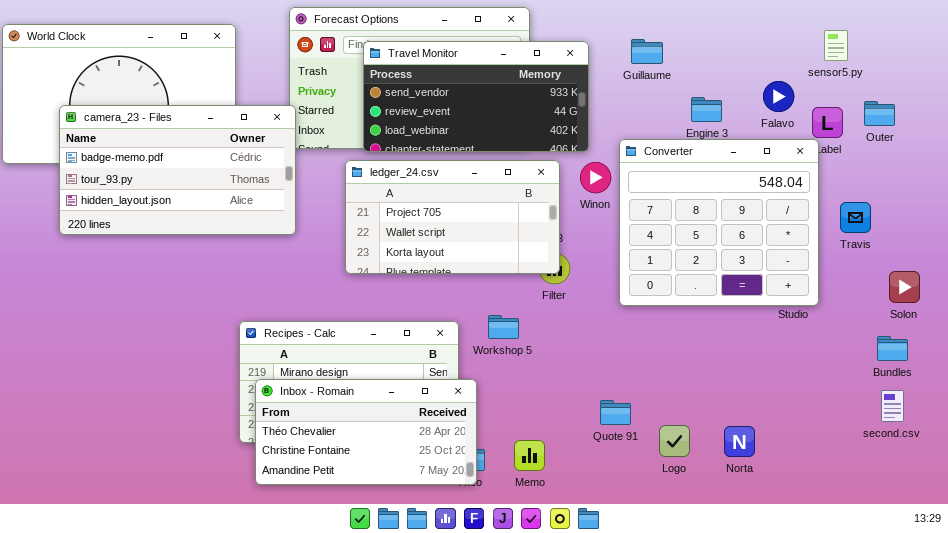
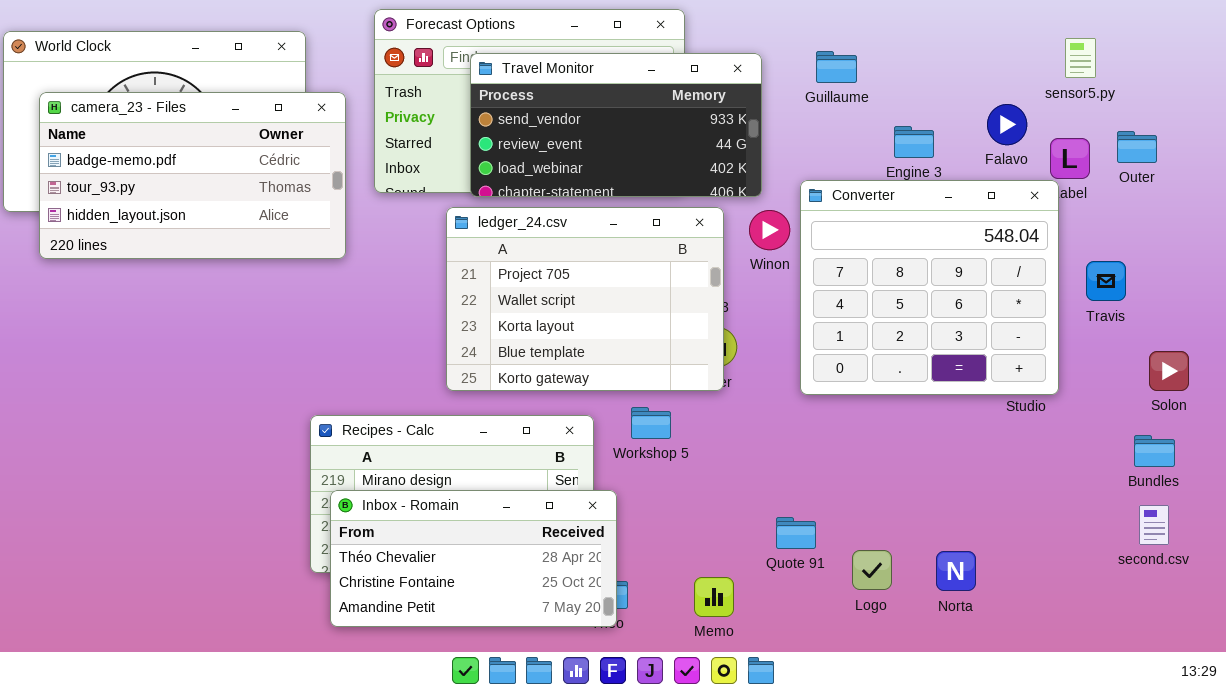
camera_23 - Files: [59,105,296,235] -> [39,92,346,259], moved
ledger_24.csv: [345,160,560,274] -> [446,207,724,391], resized
Memo: [514,440,545,471] -> [694,577,734,617], moved

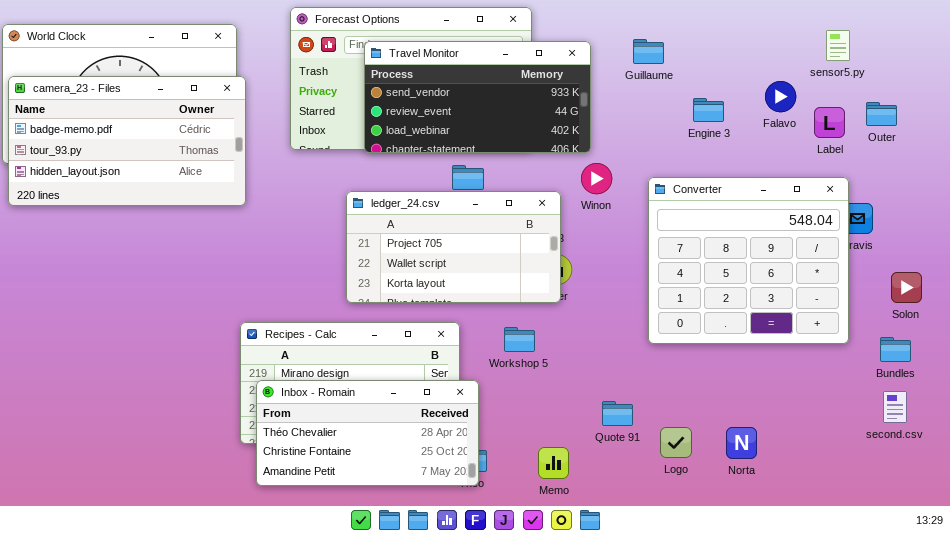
camera_23 - Files: [39,92,346,259] -> [8,76,246,206], moved
Converter: [800,180,1059,395] -> [648,177,849,344], moved
ledger_24.csv: [446,207,724,391] -> [346,191,561,303], resized
Workshop 5: [631,407,671,439] -> [504,327,535,352], moved

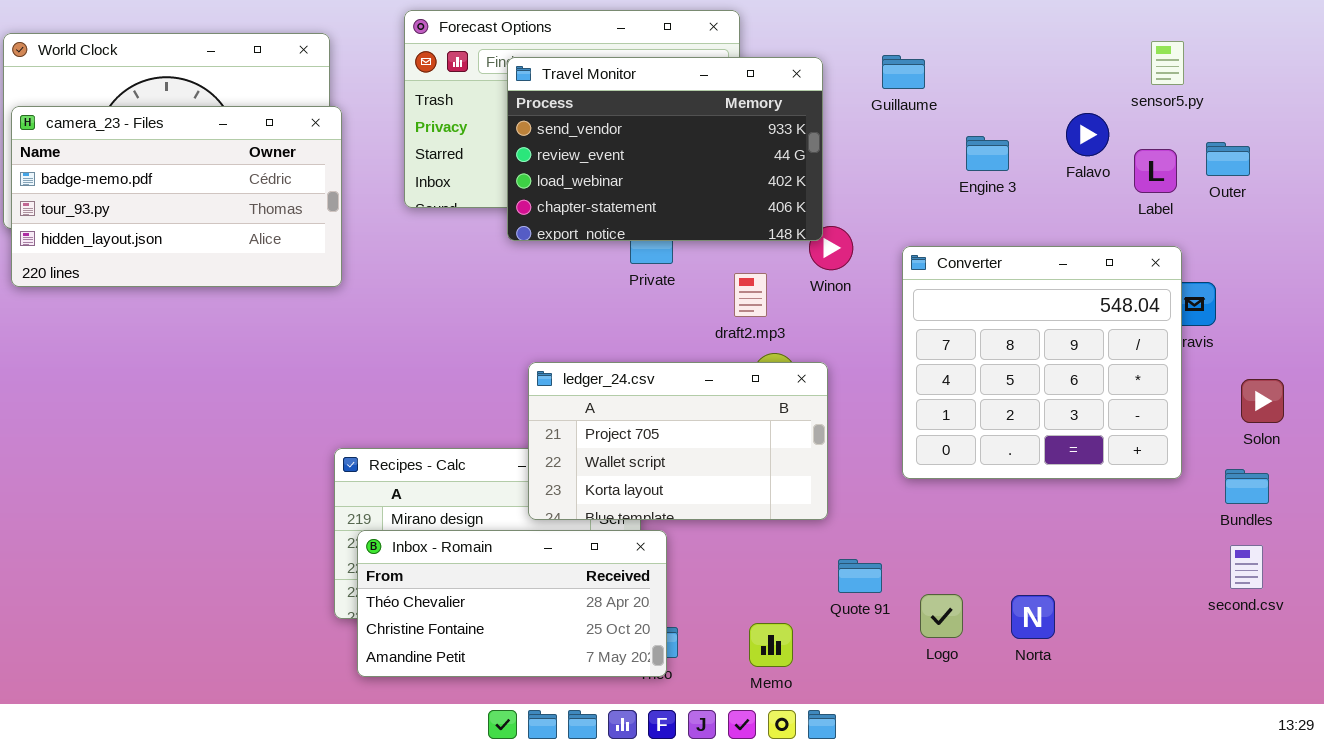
Travel Monitor: [364,41,591,153] -> [507,57,823,241], resized
ledger_24.csv: [346,191,561,303] -> [528,362,828,520], moved

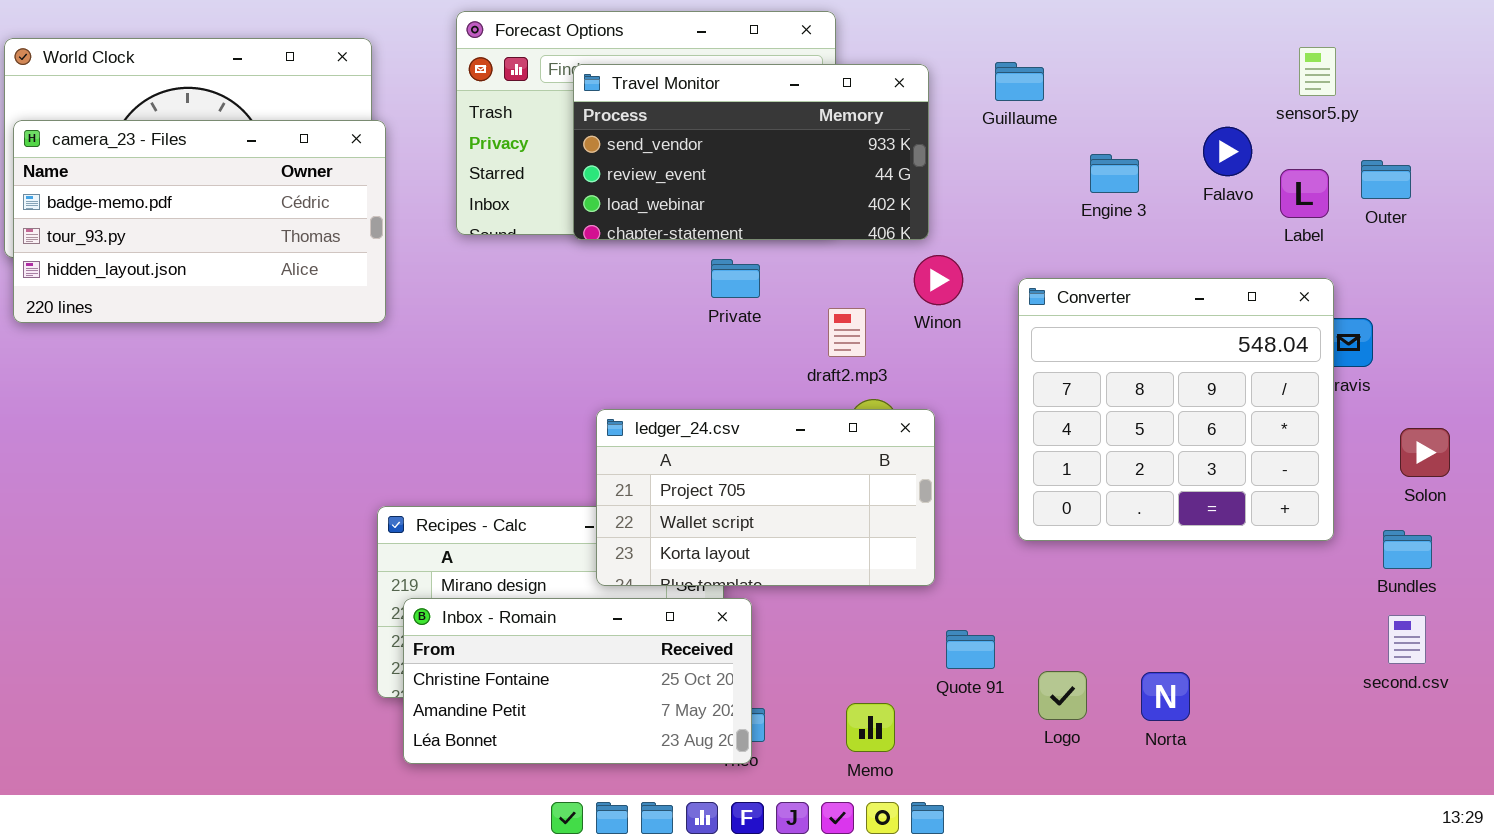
Travel Monitor: [507,57,823,241] -> [573,64,929,240], resized
Inbox - Romain: [357,530,667,677] -> [403,598,752,764], scrolled down 1 row

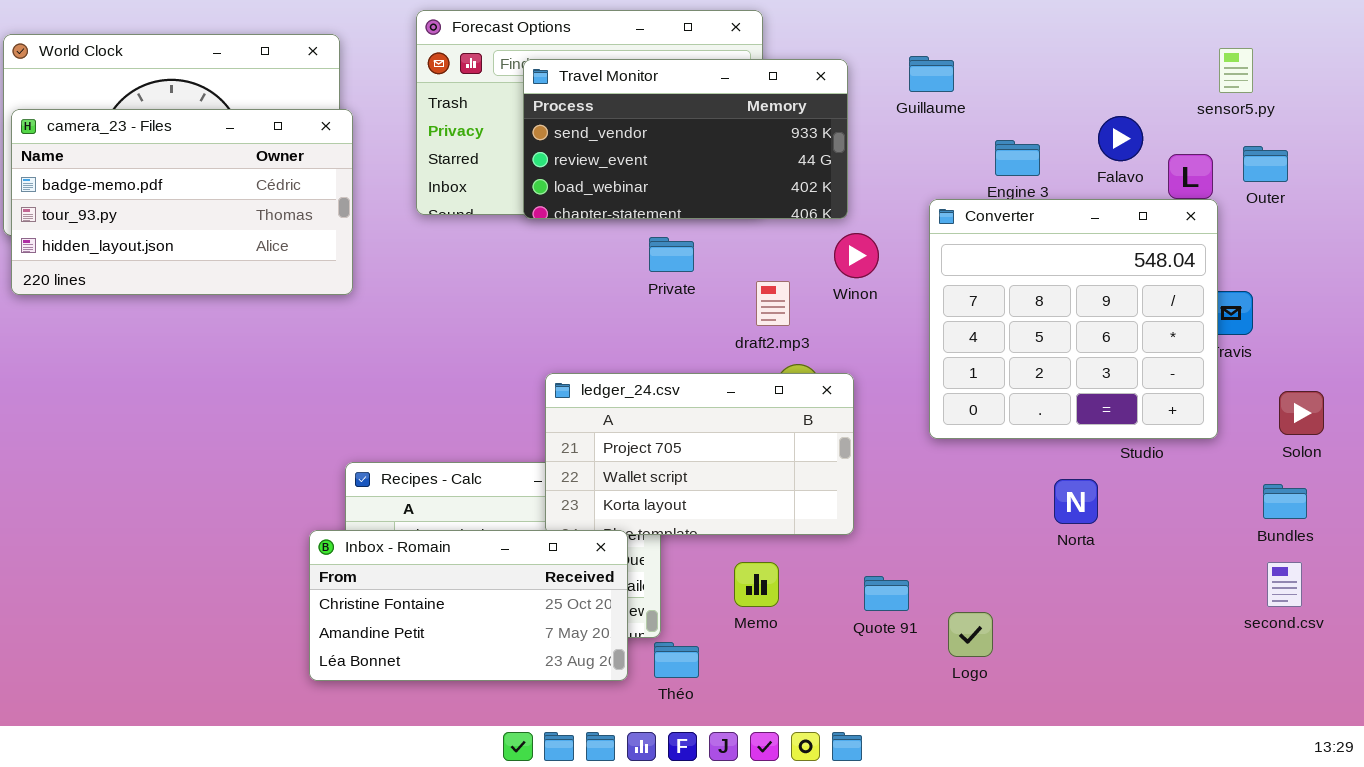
sensor5.py: [1299,47,1336,96] -> [1219,48,1253,93], moved
Converter: [1018,278,1334,541] -> [929,199,1218,439], moved
Inbox - Romain: [403,598,752,764] -> [309,530,628,681], moved
Norta: [1141,672,1190,721] -> [1054,479,1098,524], moved
Memo: [846,703,895,752] -> [734,562,779,607], moved

